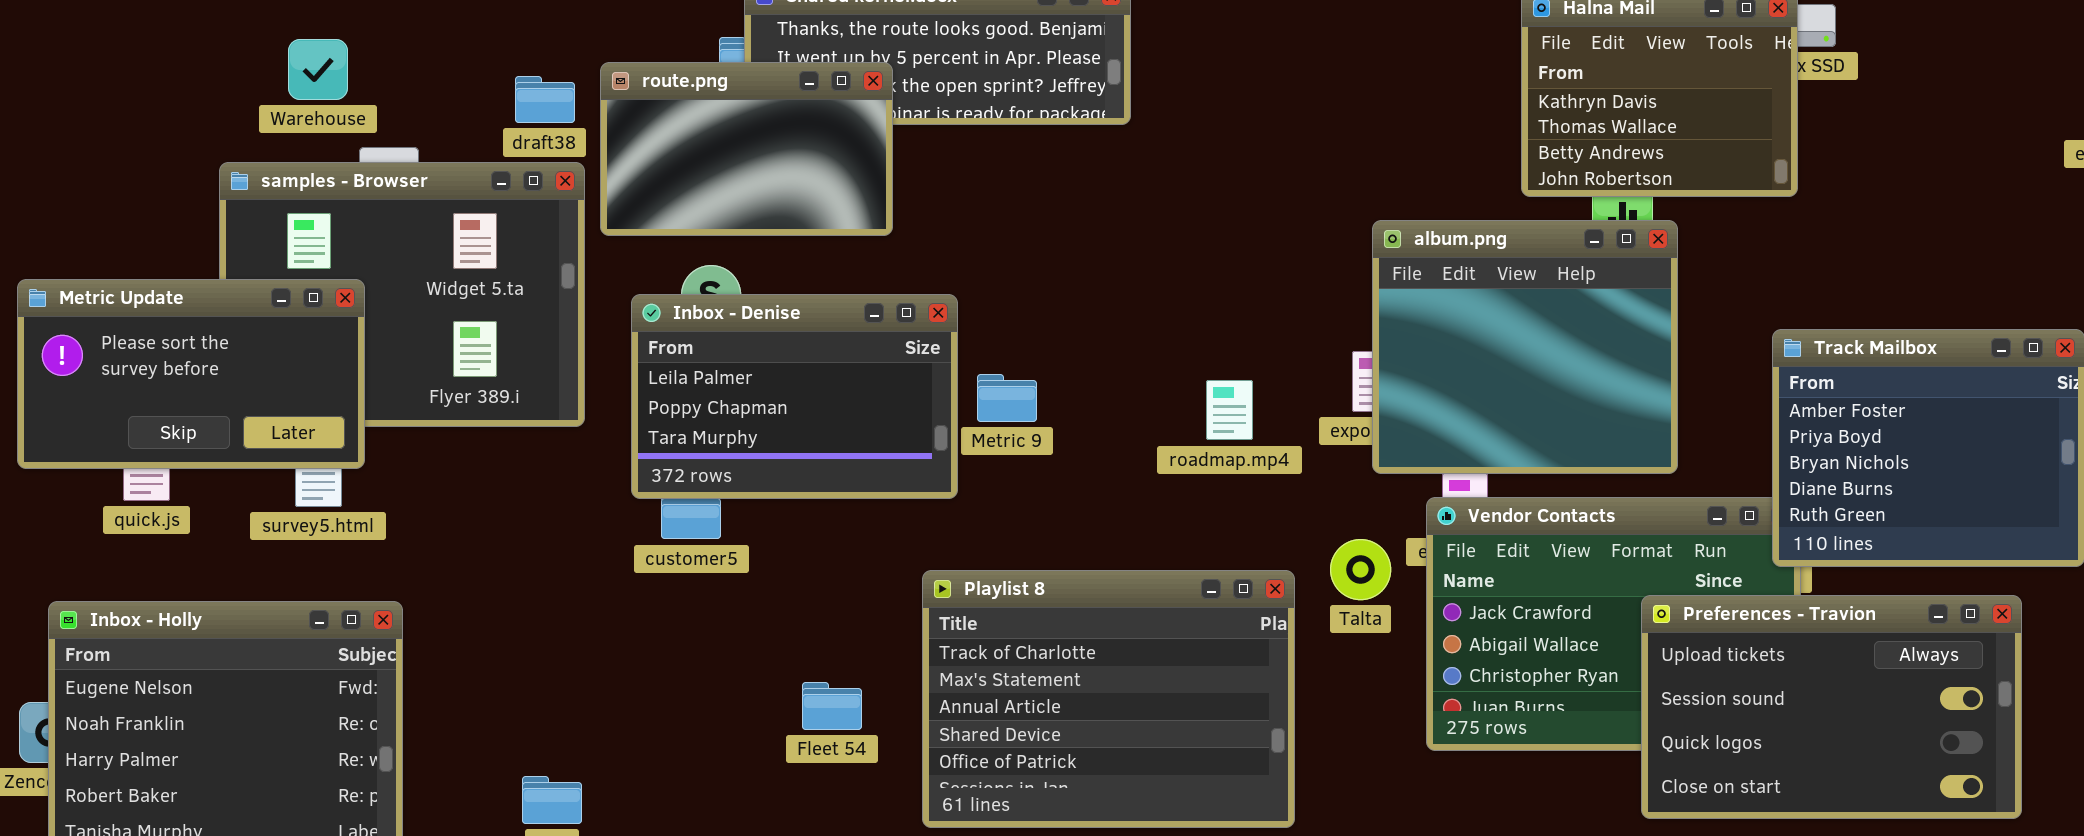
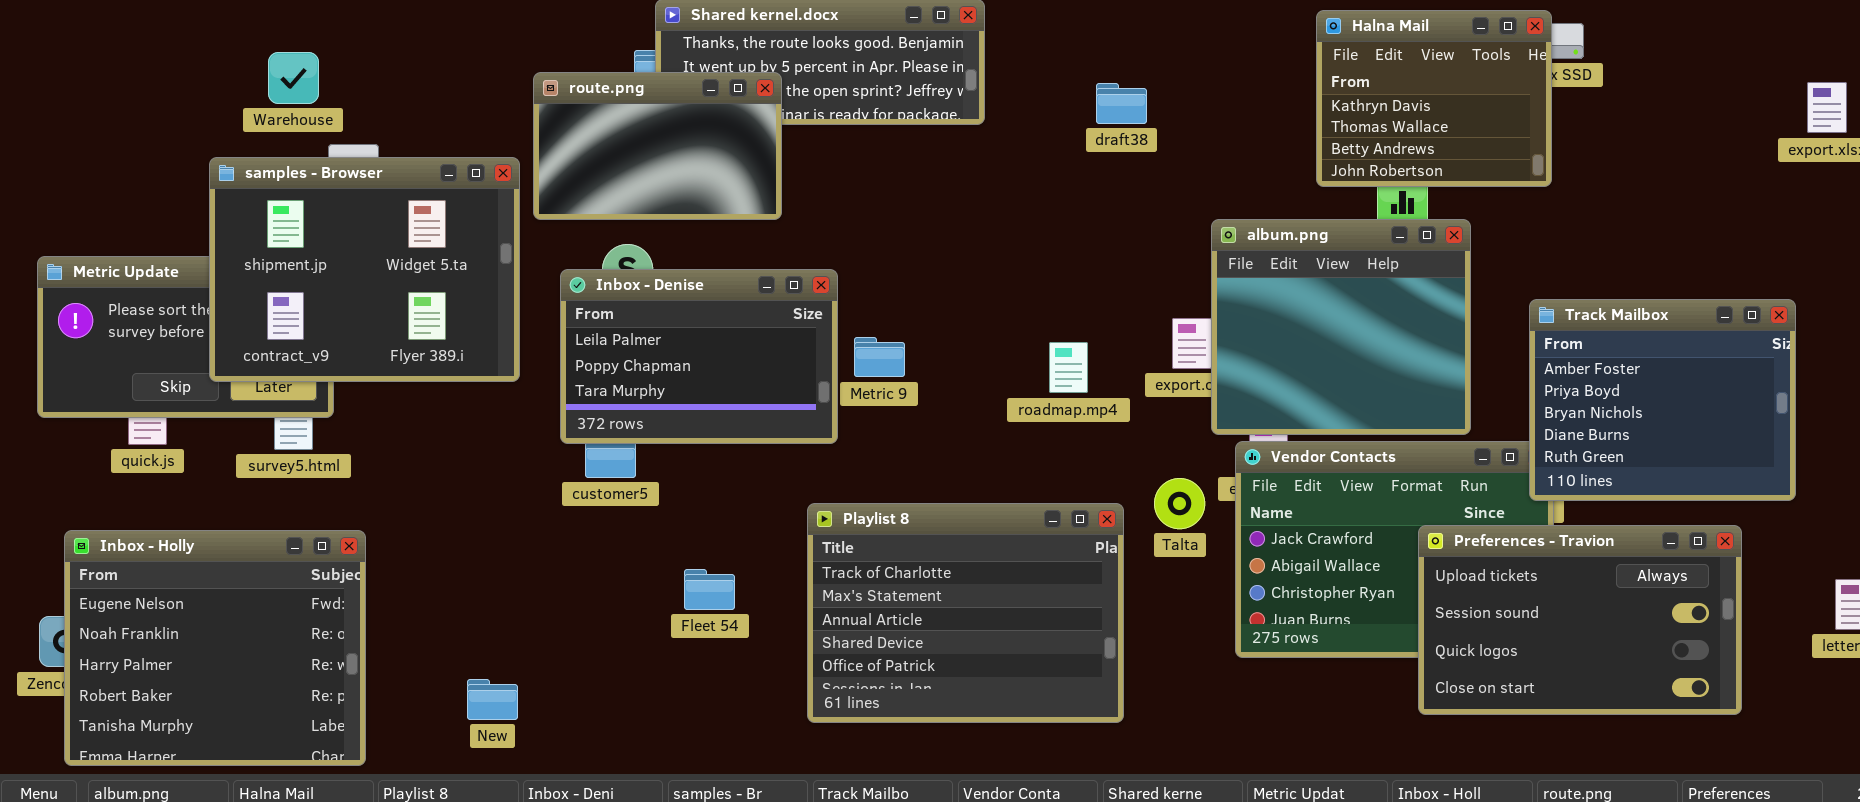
draft38: [515,76,575,123] -> [1096,83,1147,124], moved
samples - Browser: [219,162,585,427] -> [209,157,520,382], raised
album.png: [1372,220,1678,474] -> [1211,219,1471,435], moved
Fleet 54: [802,682,862,730] -> [684,569,735,610], moved

